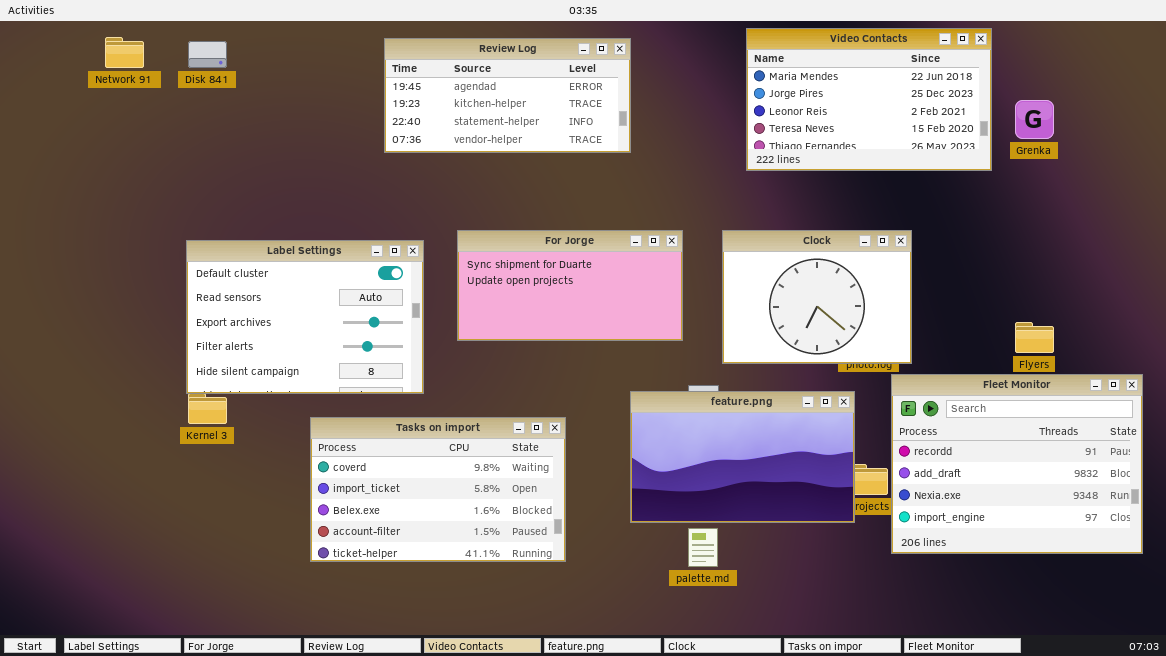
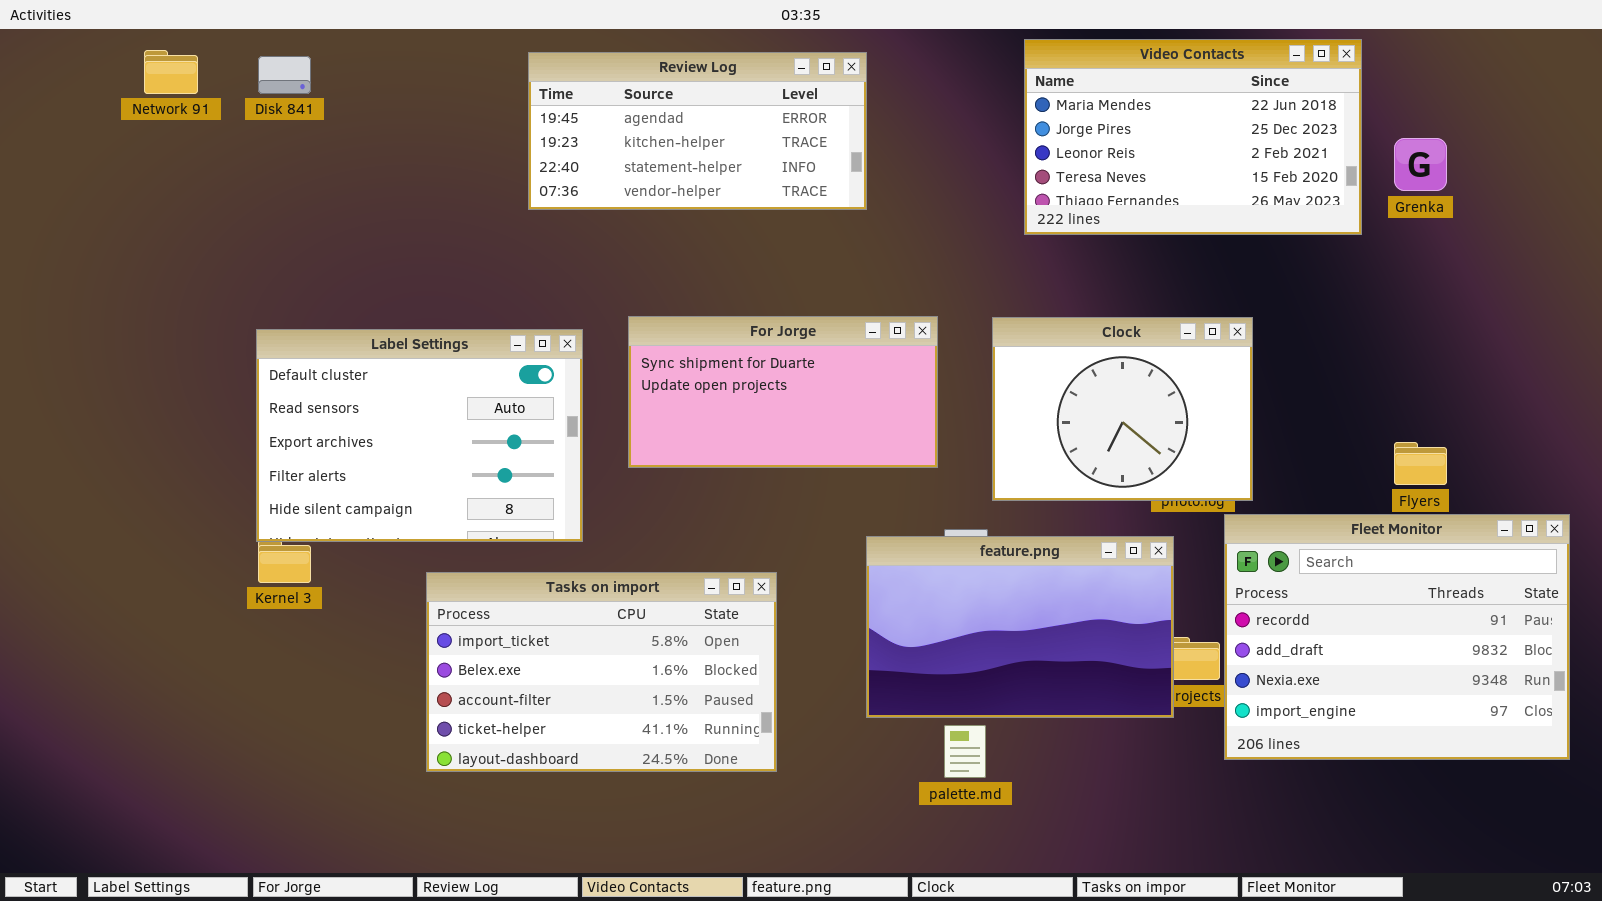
Tasks on import: [310,417,566,562] -> [426,572,777,772], scrolled down 1 row

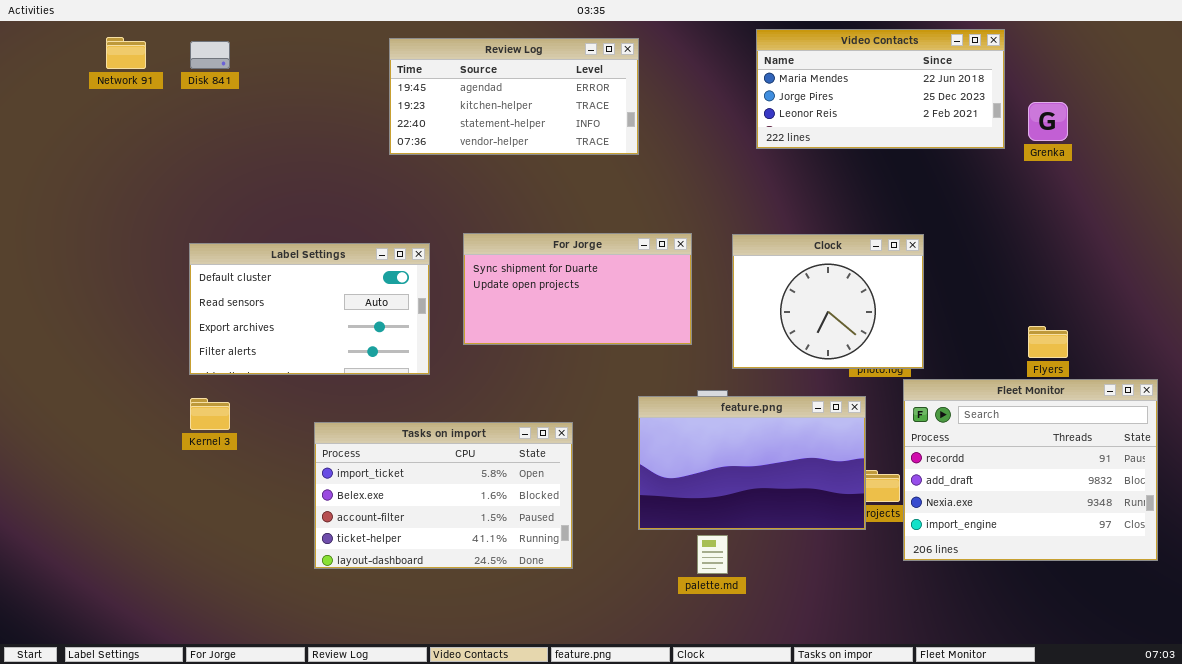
Video Contacts: [1024,39,1362,235] -> [756,29,1005,149], resized
Label Settings: [256,329,583,542] -> [189,243,430,375], resized

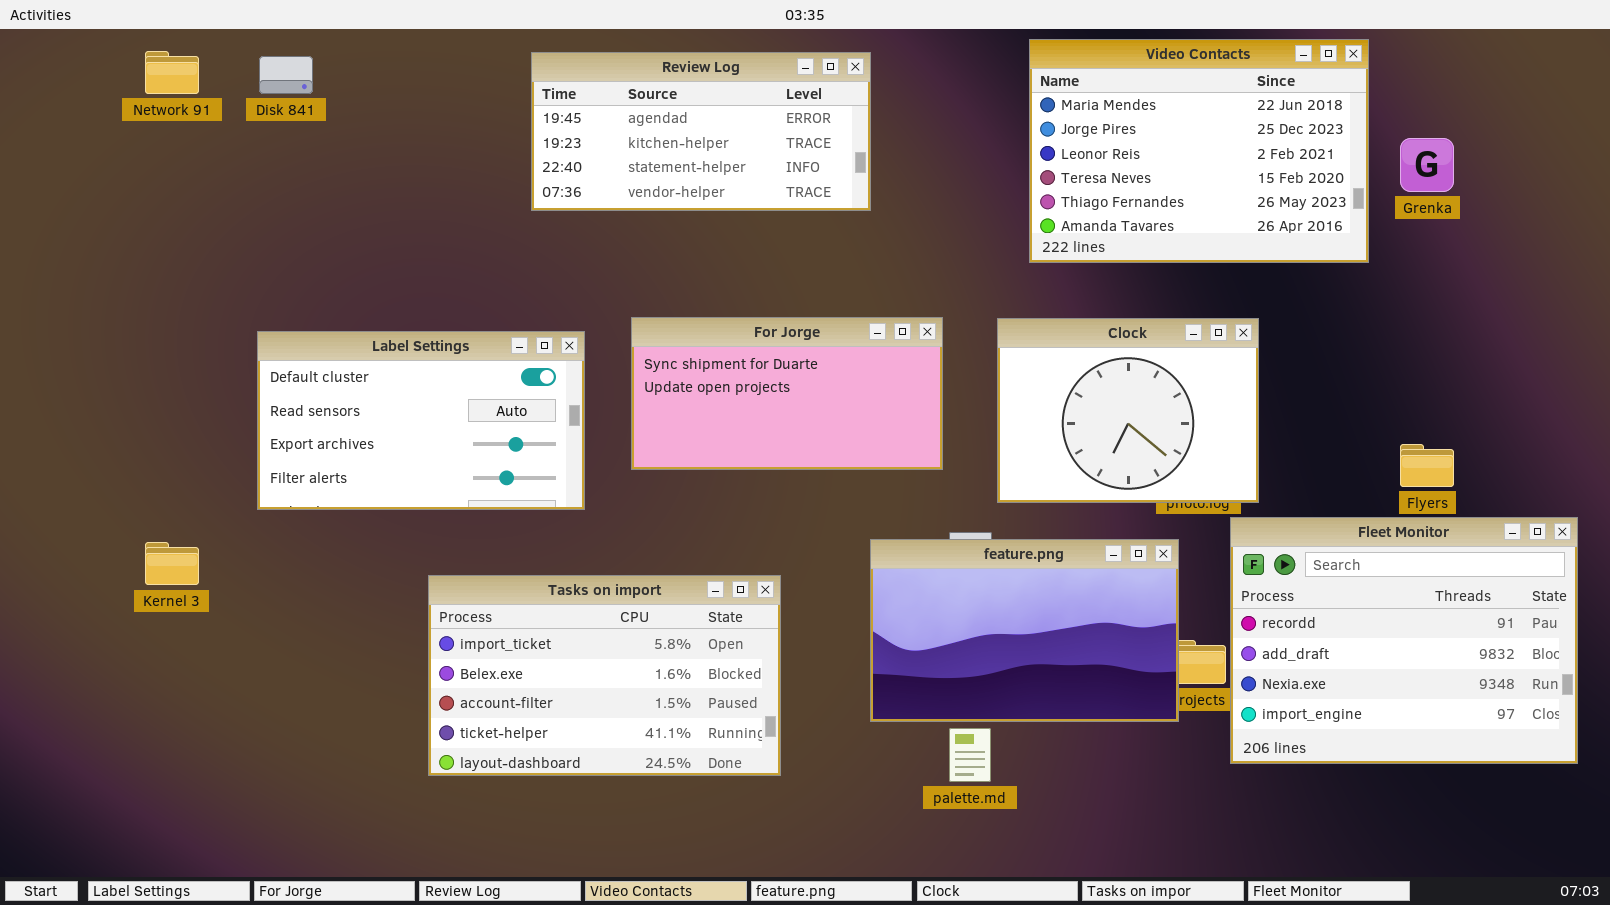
Video Contacts: [756,29,1005,149] -> [1029,39,1369,263], resized
Kernel 3: [190,398,230,430] -> [145,542,199,585], moved

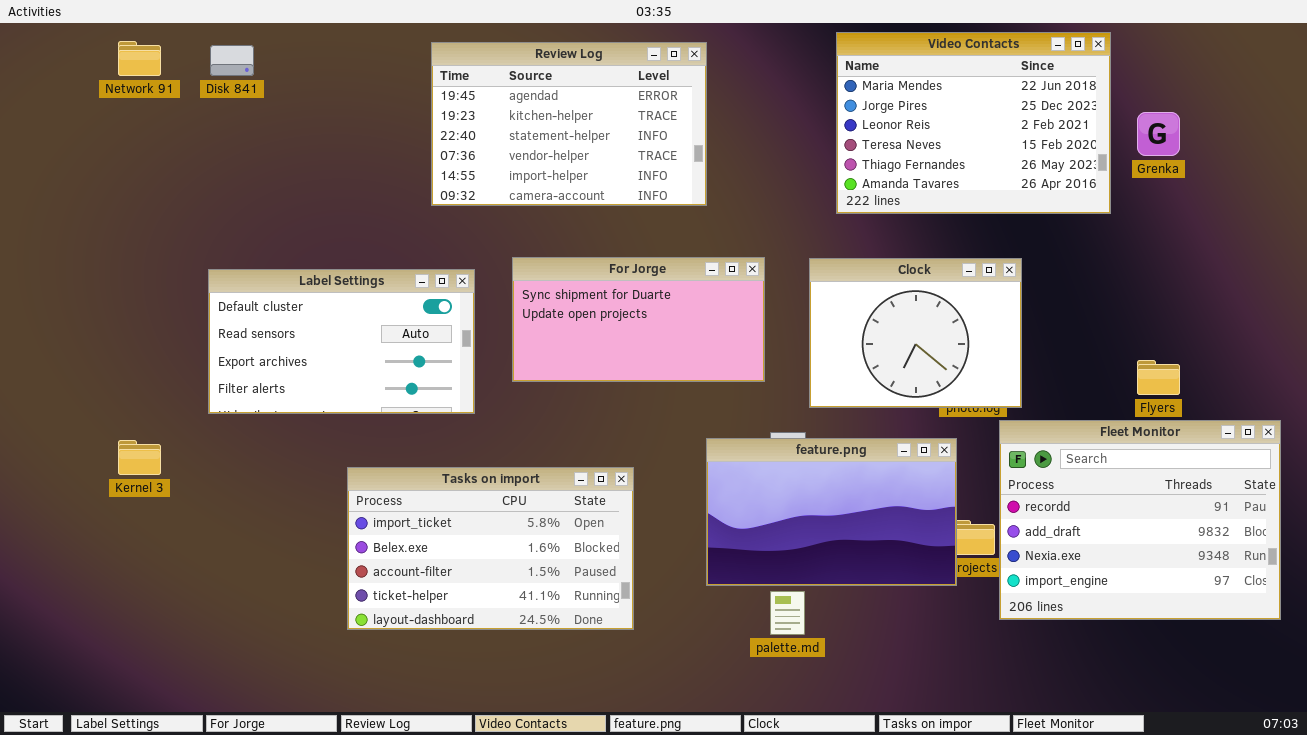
Review Log: [531,52,871,211] -> [431,42,707,206], resized

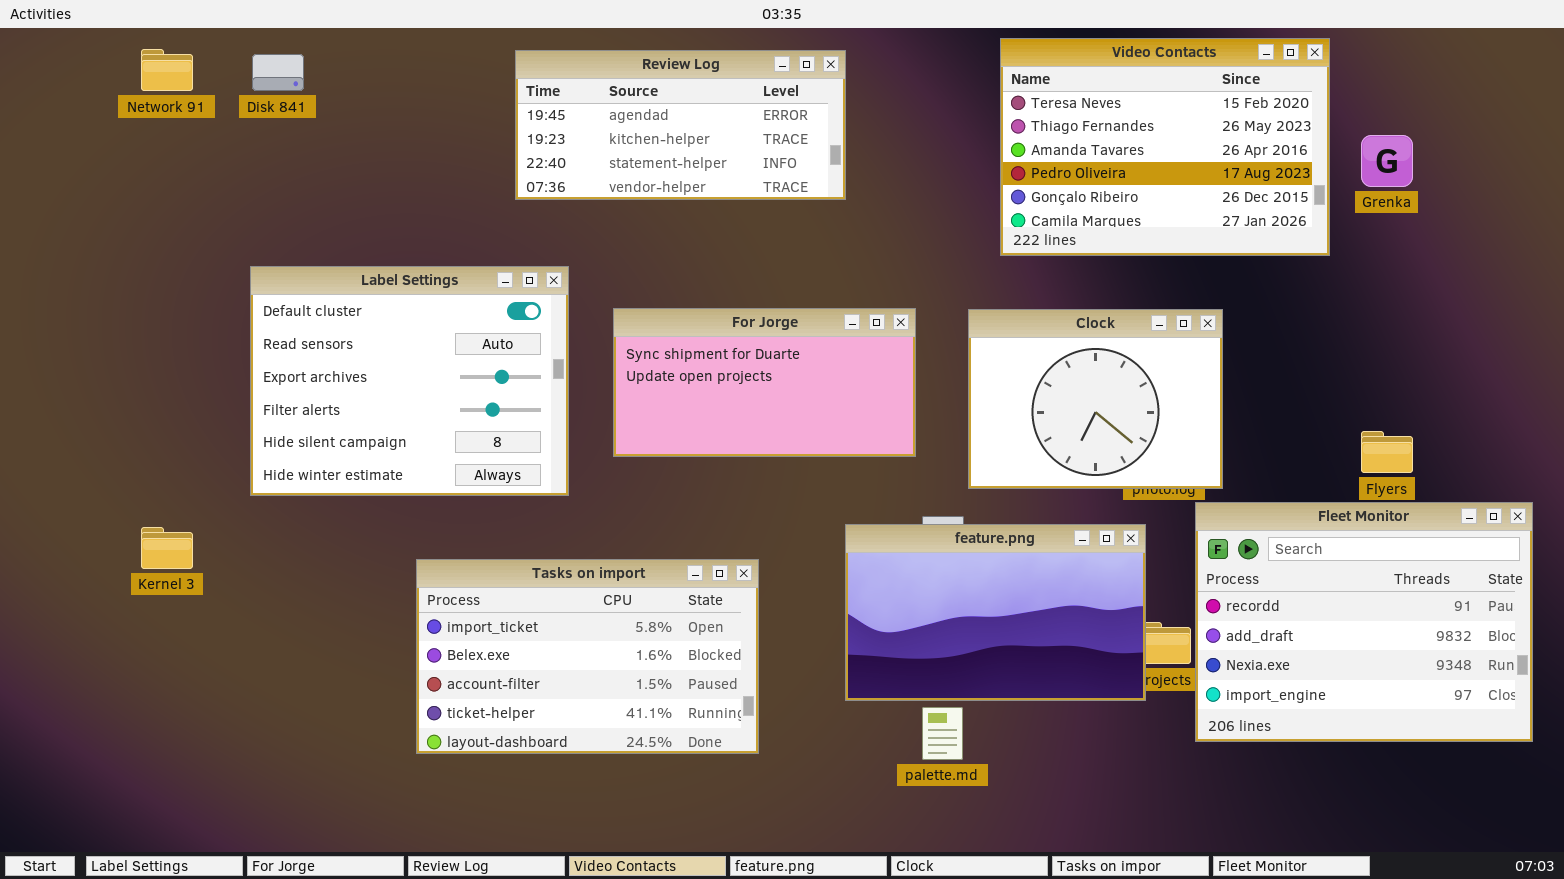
Video Contacts: [836,32,1111,214] -> [1000,38,1330,256], scrolled down 3 rows
Review Log: [431,42,707,206] -> [515,50,846,200], resized
Label Settings: [208,269,475,414] -> [250,266,569,496], resized

